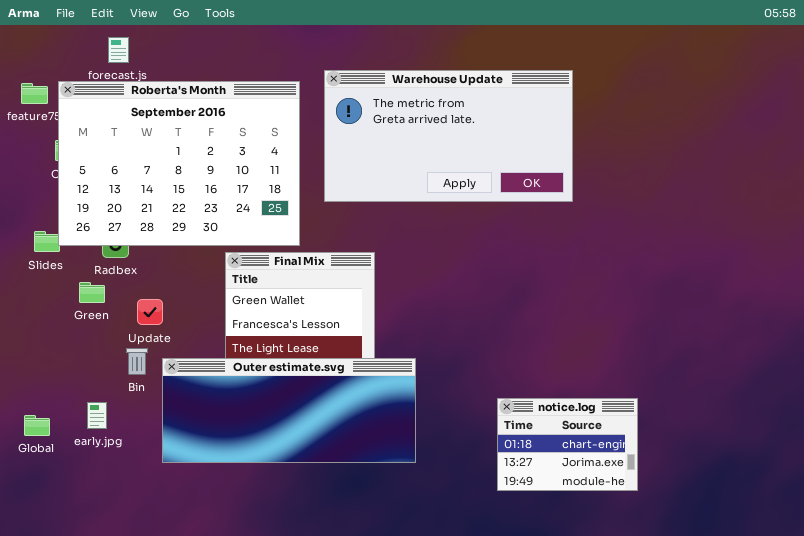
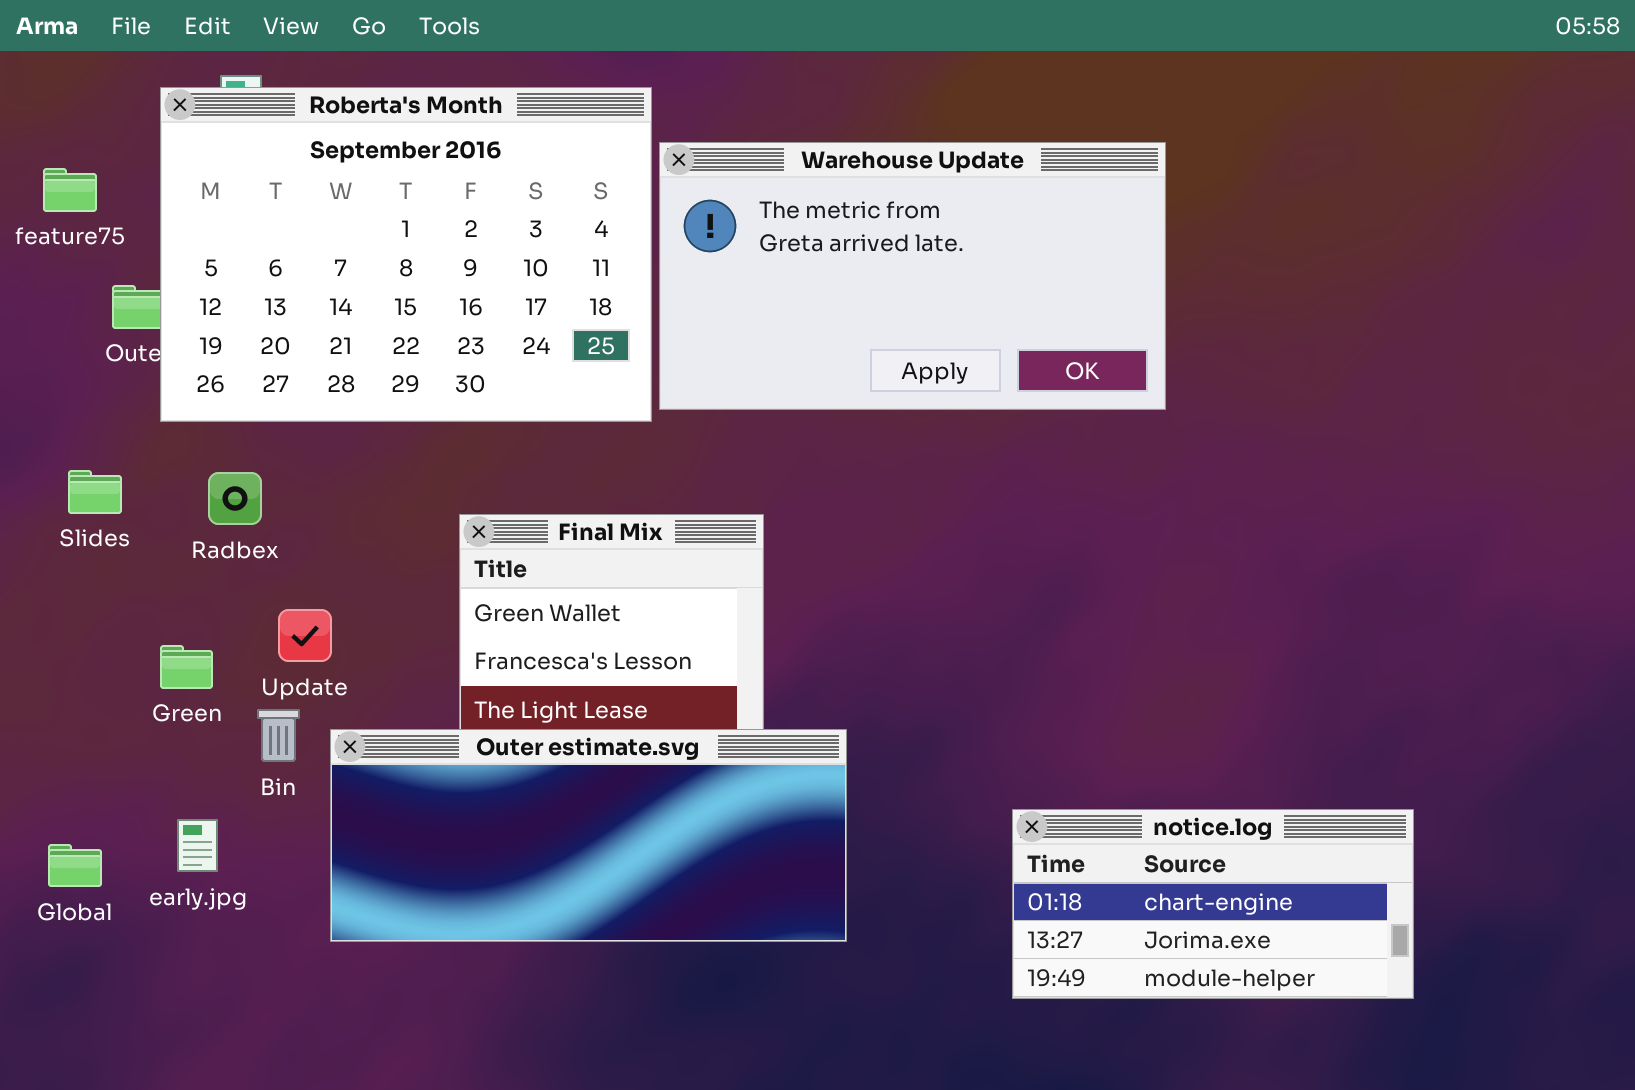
Roberta's Month: [58,81,300,246] -> [160,87,652,422], moved
Green: [79,282,105,303] -> [160,645,213,689], moved
notice.log: [497,398,638,491] -> [1012,809,1414,999], resized

